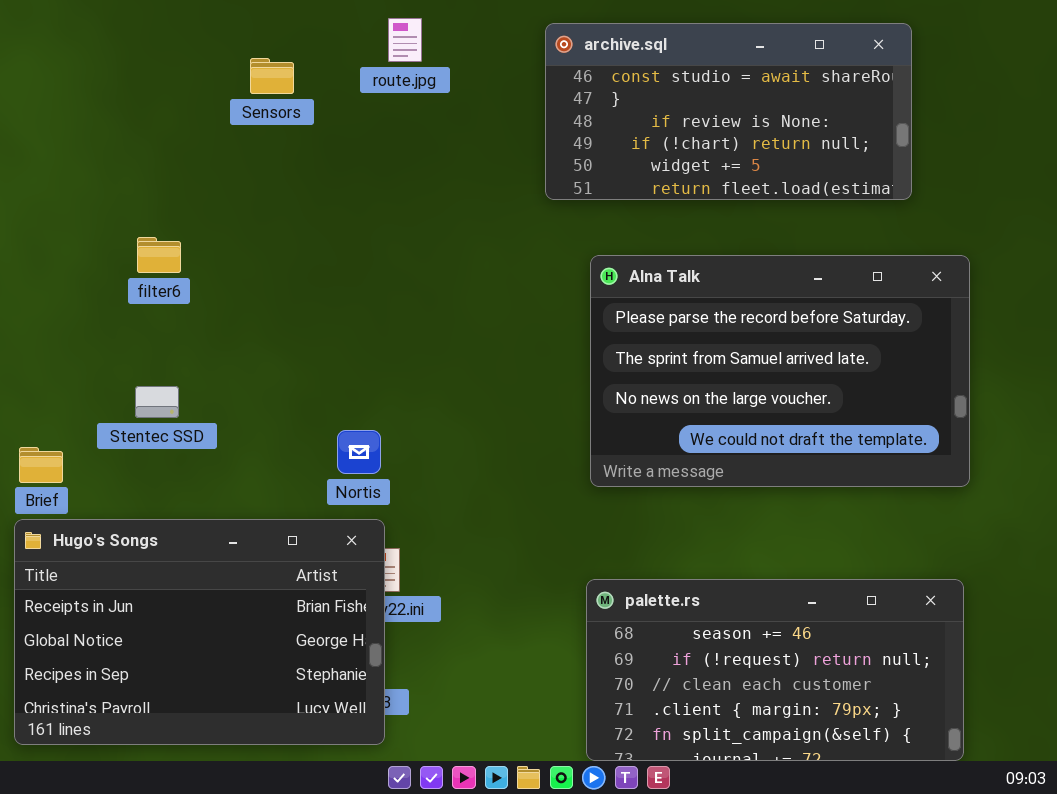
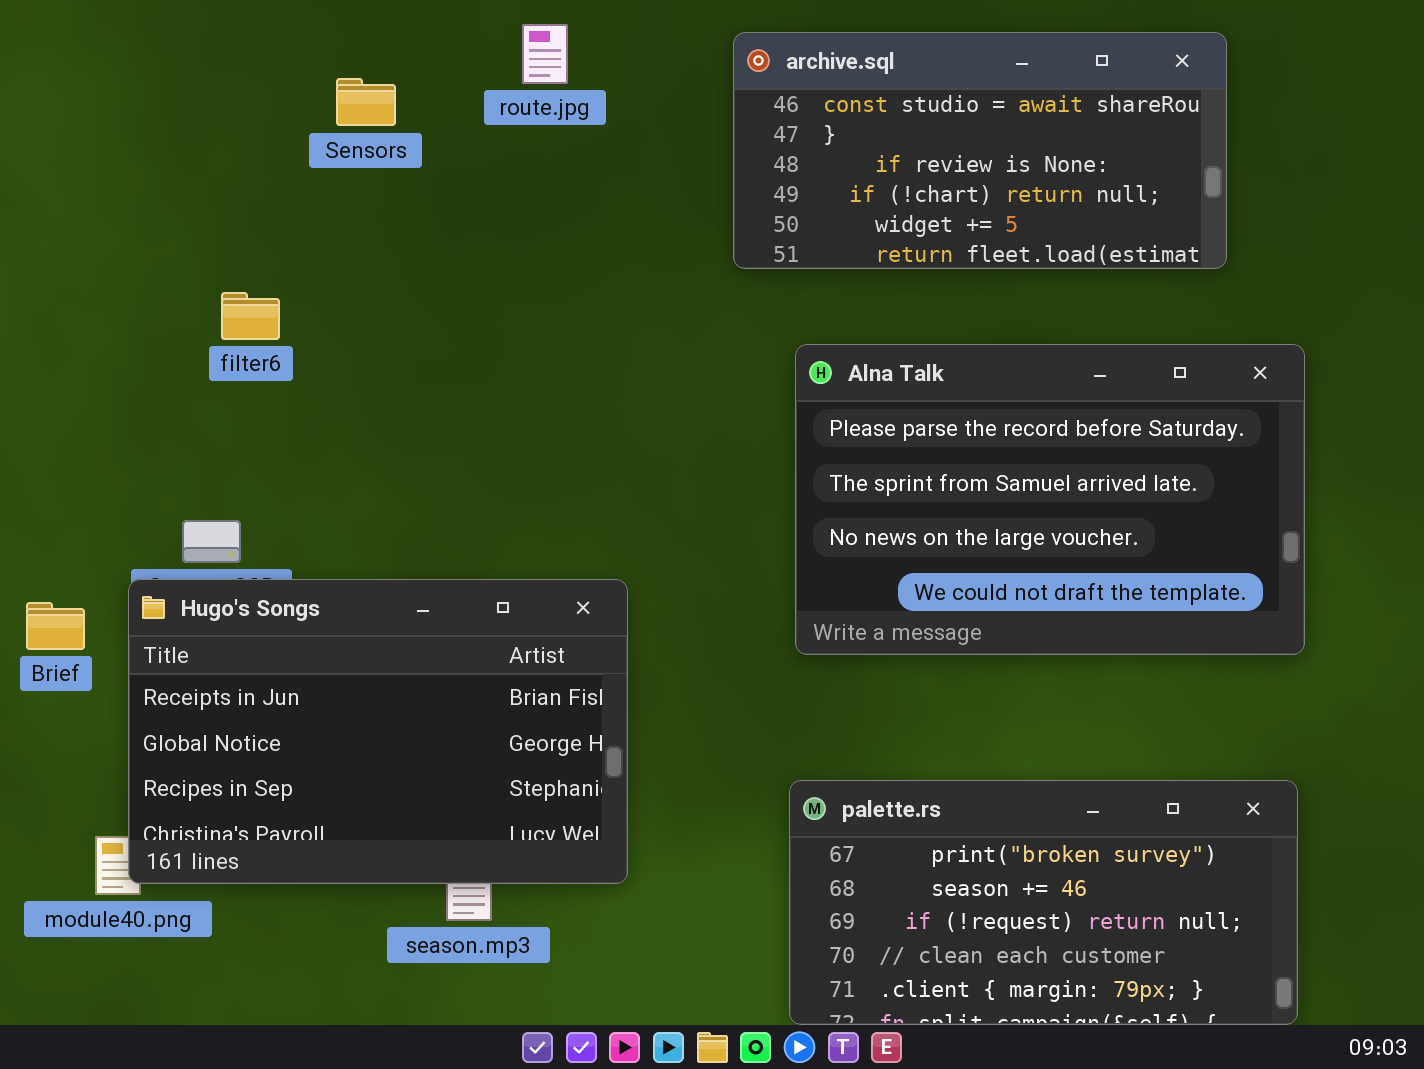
filter6: [137,237,181,273] -> [221,292,280,340], moved
Hugo's Songs: [14,519,385,745] -> [128,579,628,884], moved
palette.rs: [586,579,964,761] -> [789,780,1298,1025], scrolled up 1 row

